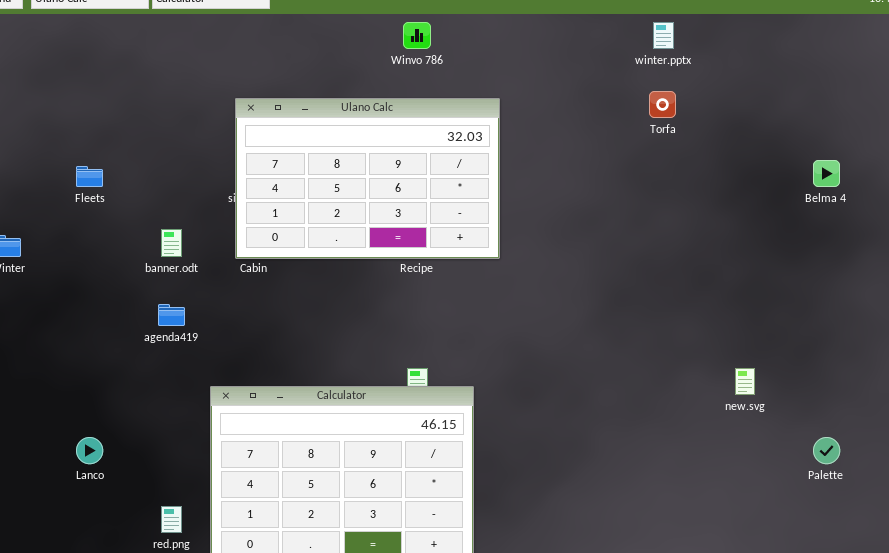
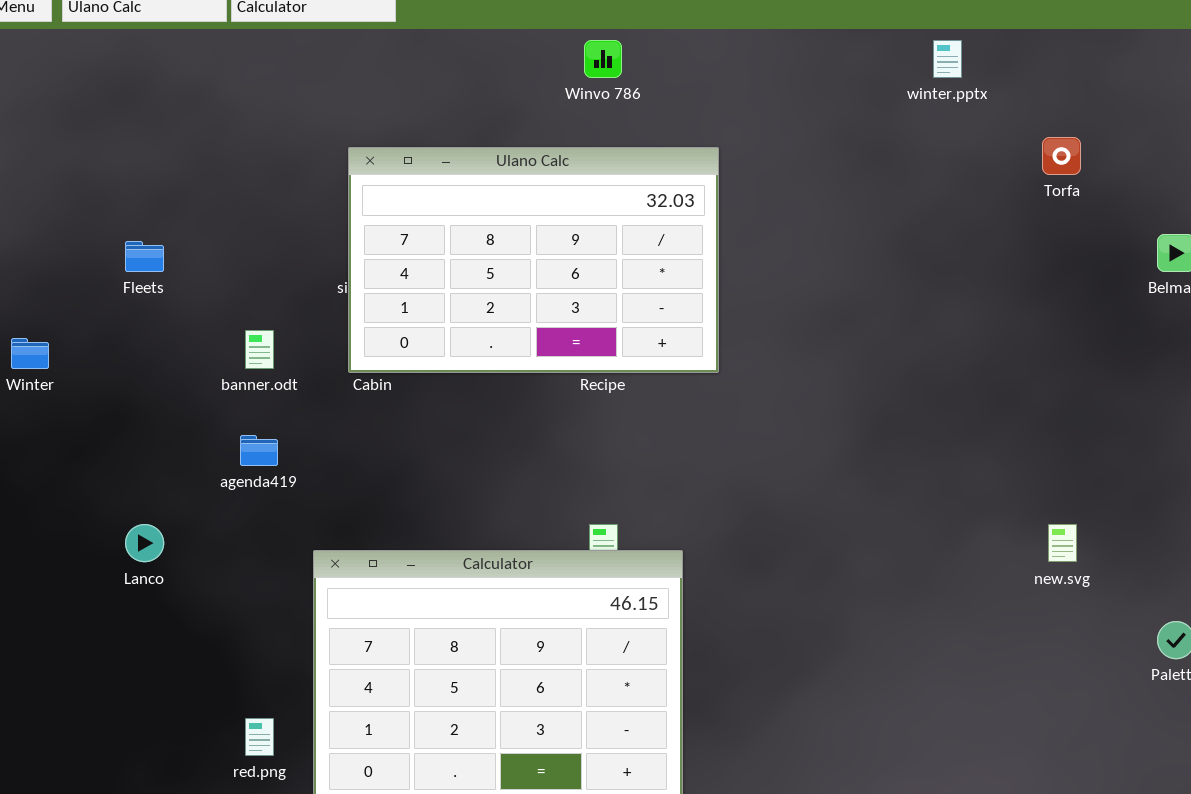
Torfa: [649,91,676,118] -> [1042,137,1081,175], moved
Lanco: [76,437,103,464] -> [125,524,164,562], moved

